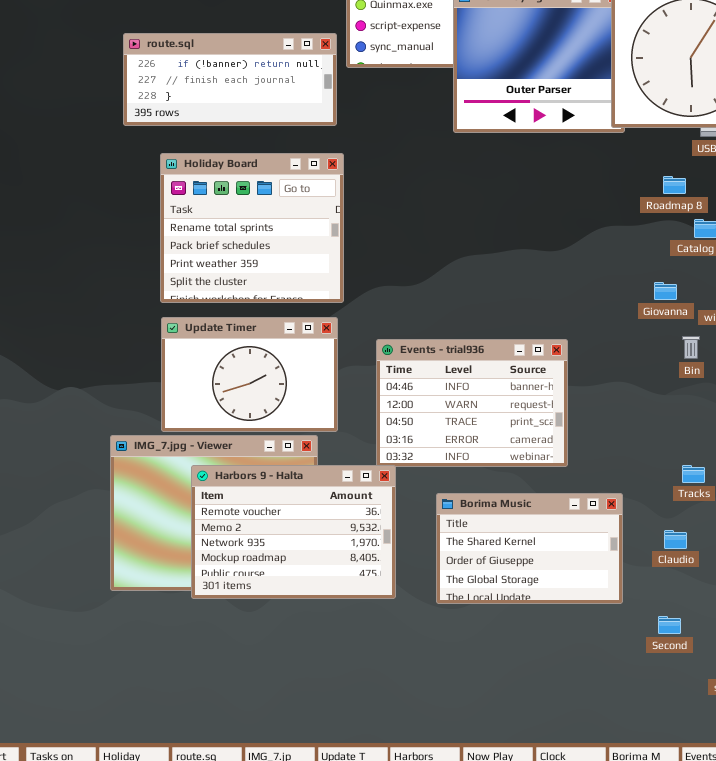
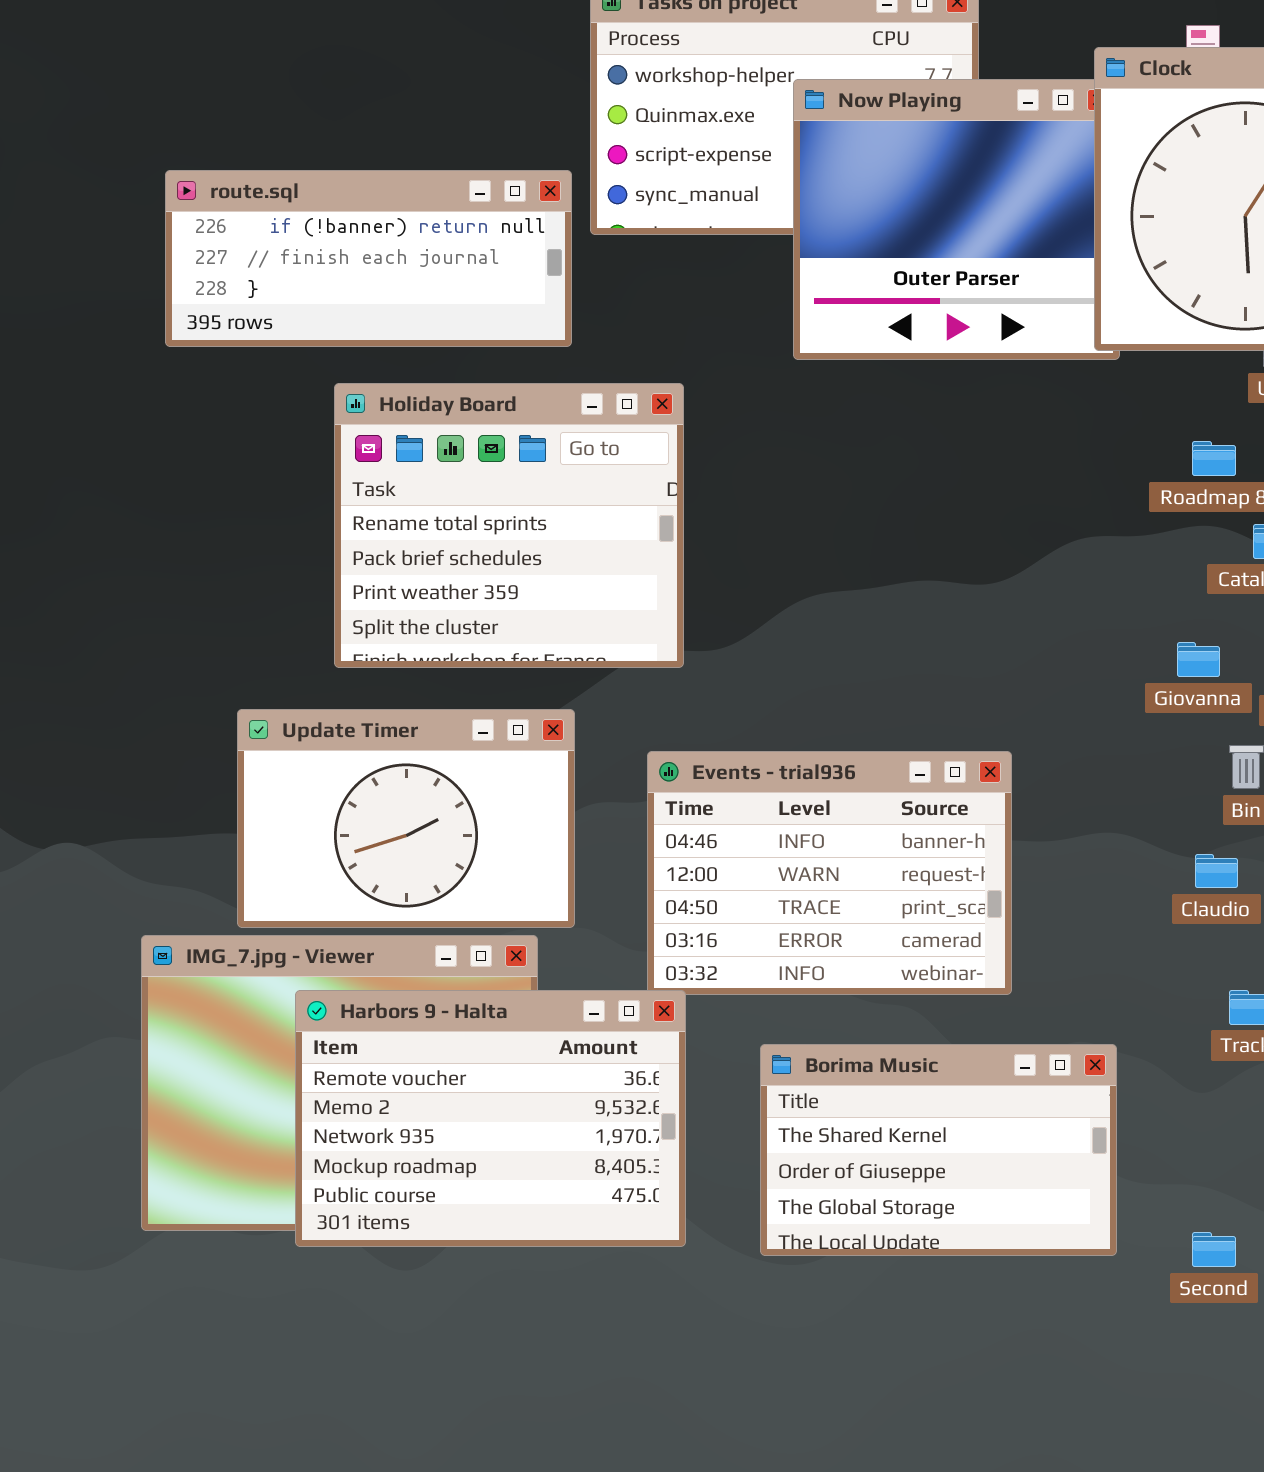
Holiday Board: [160,153,344,303] -> [334,383,684,668], moved
Claudio: [664,530,687,549] -> [1195,854,1238,888], moved
Second: [658,616,681,634] -> [1192,1232,1236,1267], moved

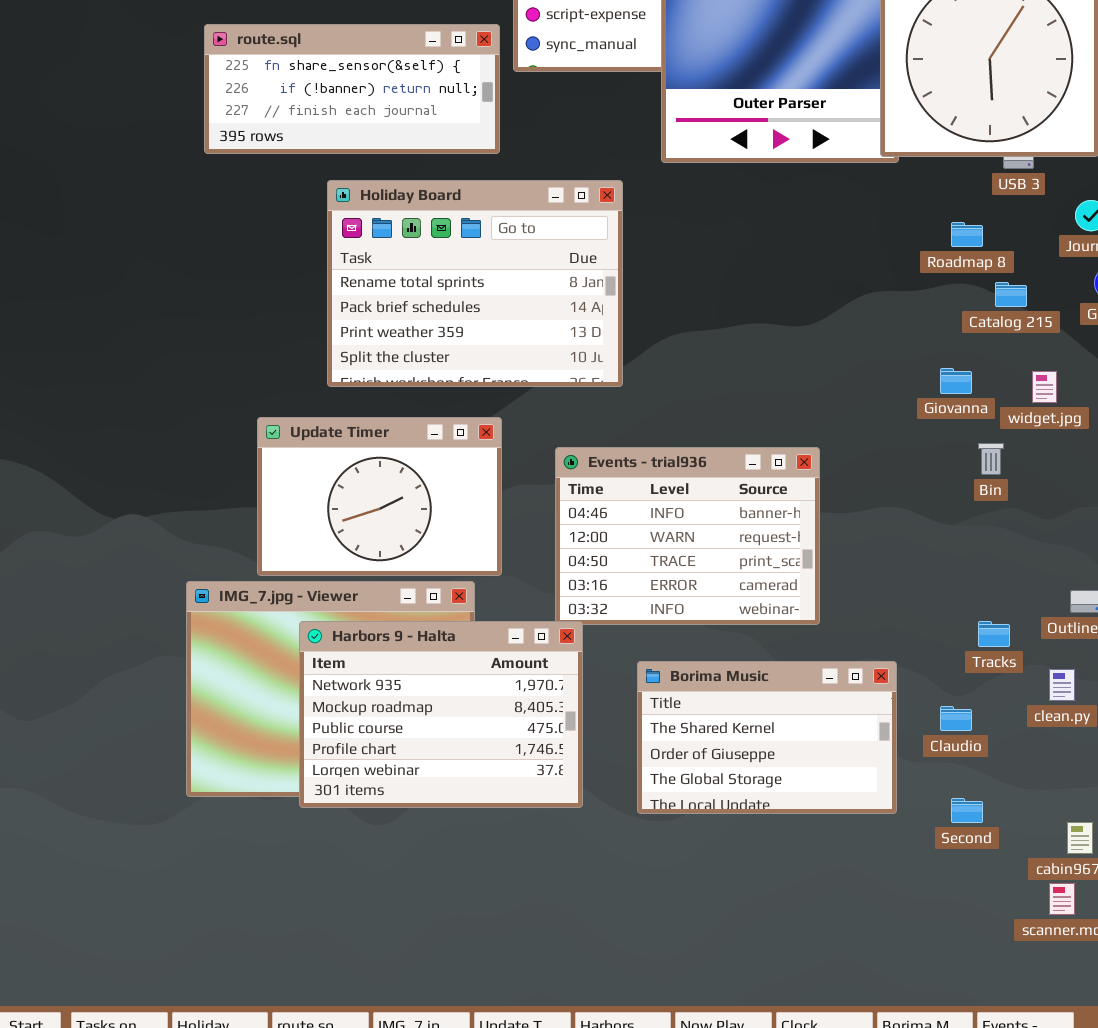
route.sql: [165,170,572,347] -> [204,24,500,154], scrolled up 1 row
Holiday Board: [334,383,684,668] -> [327,180,623,387], resized
Claudio: [1195,854,1238,888] -> [940,706,972,731], moved
Harbors 9 - Halta: [295,990,686,1247] -> [299,621,583,808], scrolled down 2 rows

